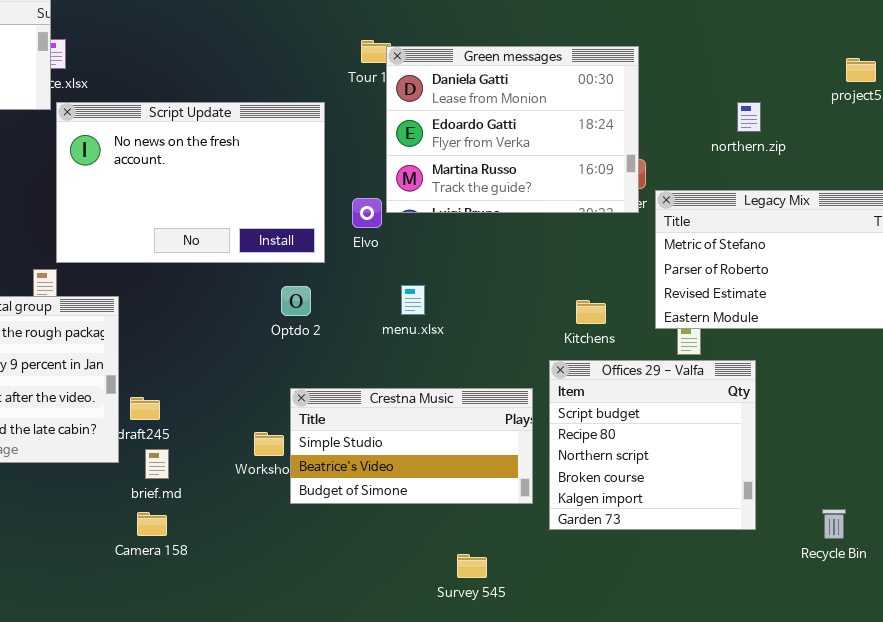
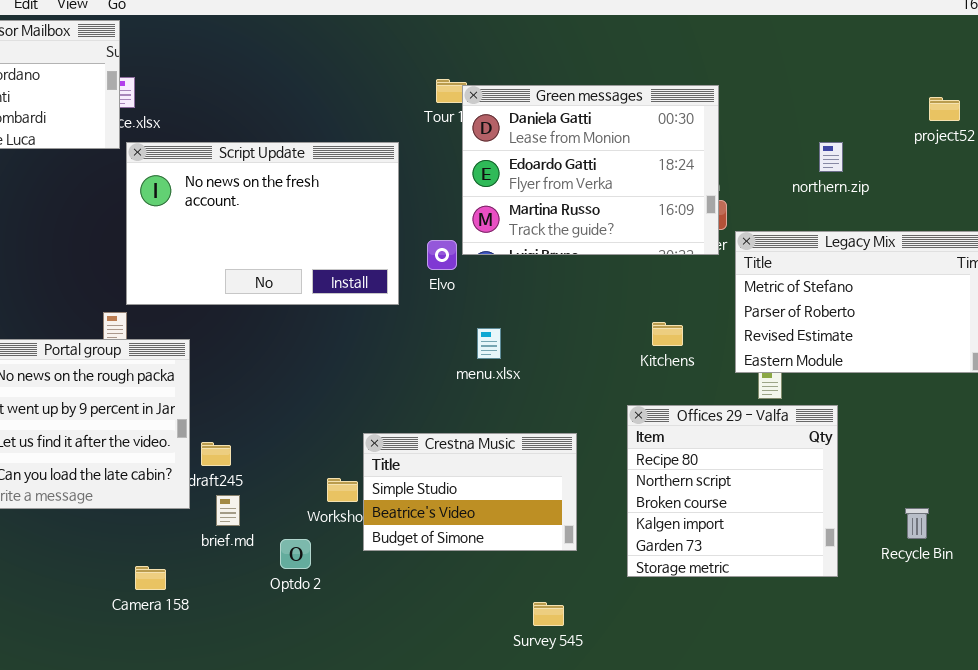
Optdo 2: [281,286,311,316] -> [280,539,311,569], moved
Kitchens: [576,300,606,324] -> [652,322,683,346], moved
Offices 29 - Valfa: [549,360,756,530] -> [627,405,838,577], scrolled down 1 row
Crestna Music: [290,388,533,504] -> [363,433,577,551], resized
Recycle Bin: [822,509,846,539] -> [905,508,929,539], moved
Camera 158: [137,512,167,536] -> [135,566,166,590], moved

